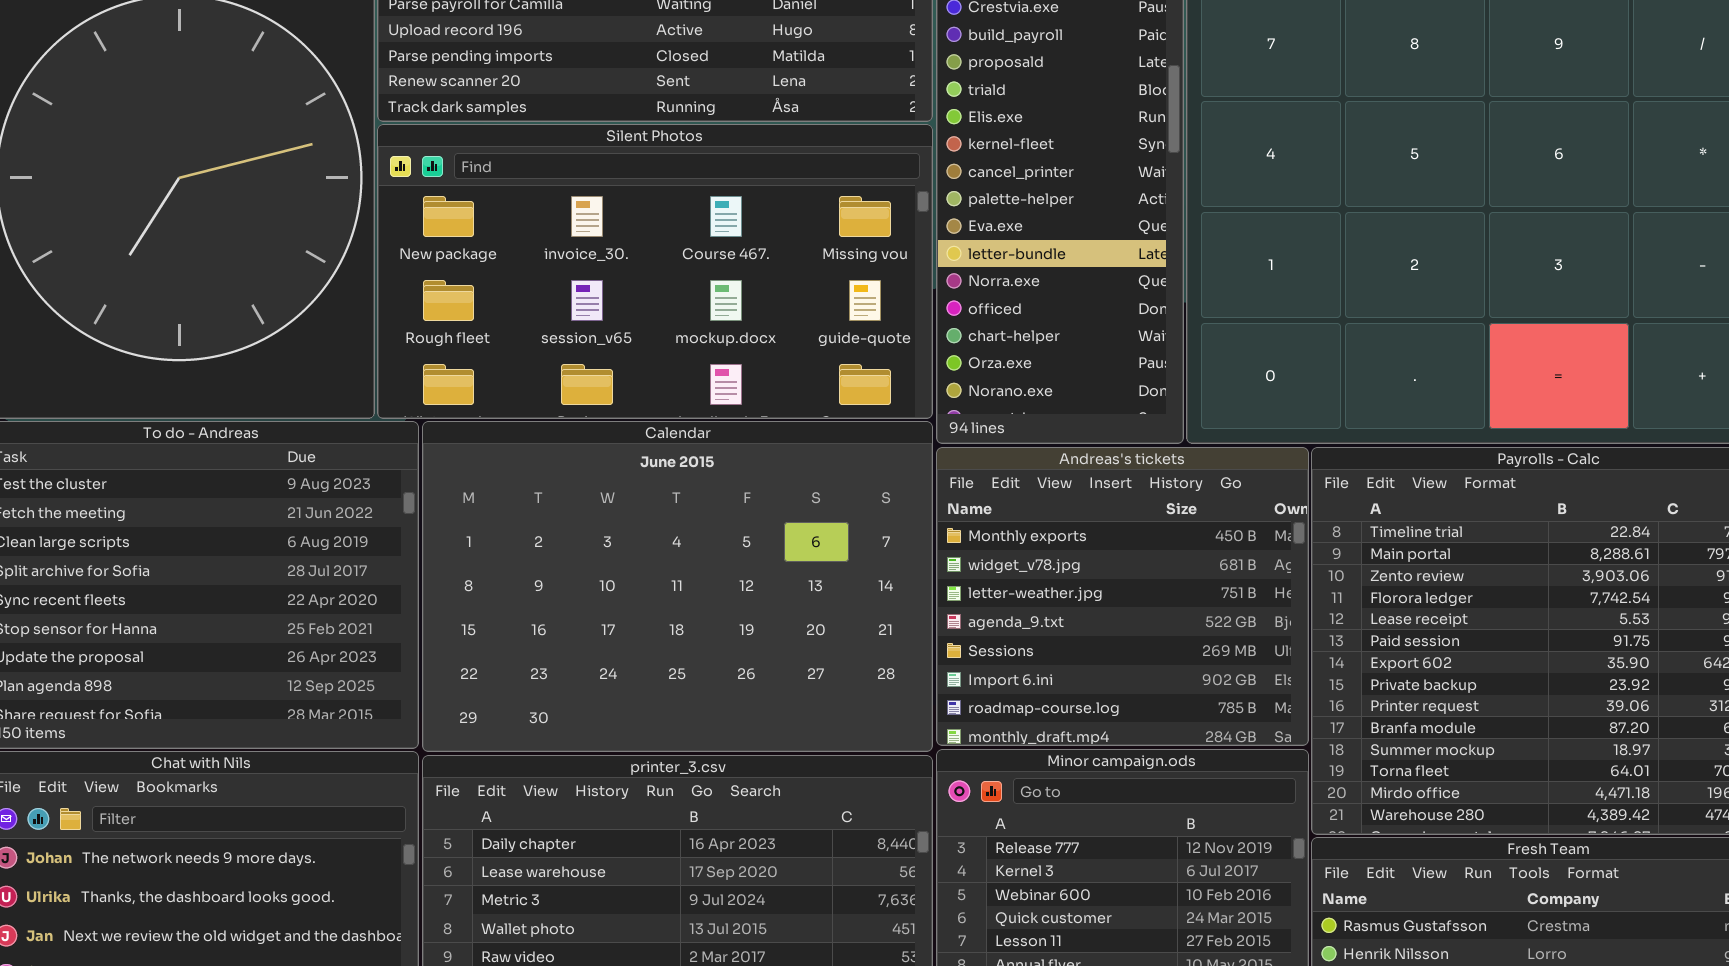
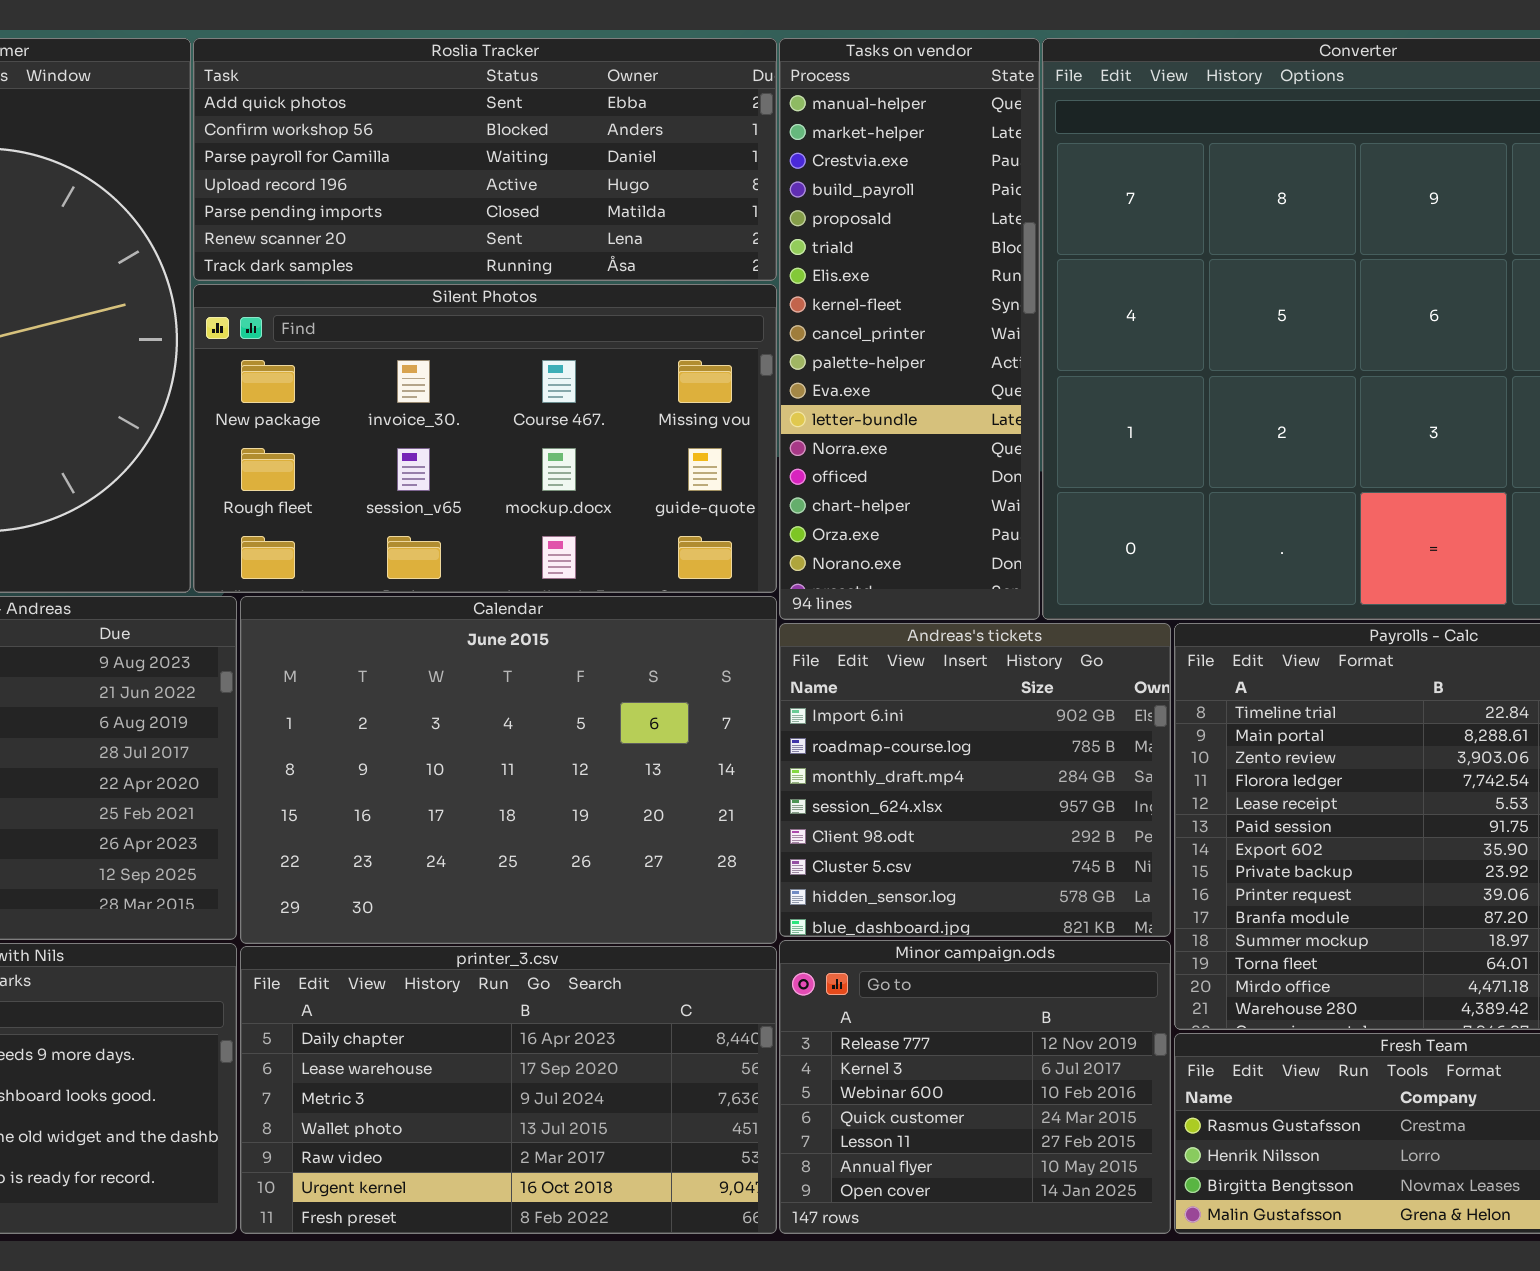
Andreas's tickets: [936,447,1309,746] -> [779,623,1171,937], scrolled down 5 rows

